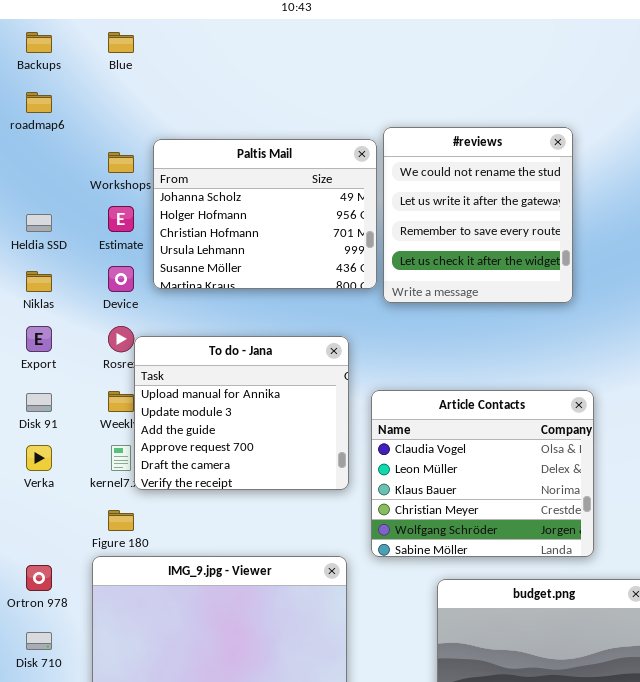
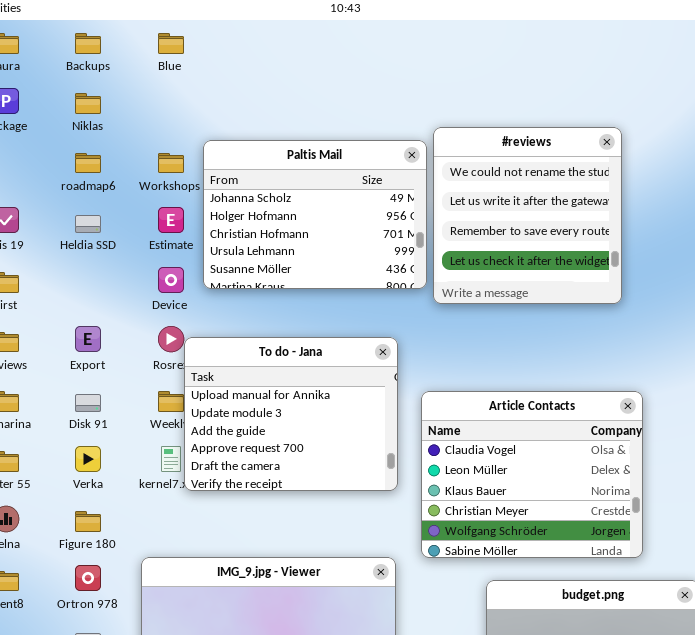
roadmap6: [26,92,52,113] -> [75,153,101,173], moved
Niklas: [26,271,52,292] -> [75,93,101,114], moved
Figure 180: [108,510,134,531] -> [75,511,101,532], moved

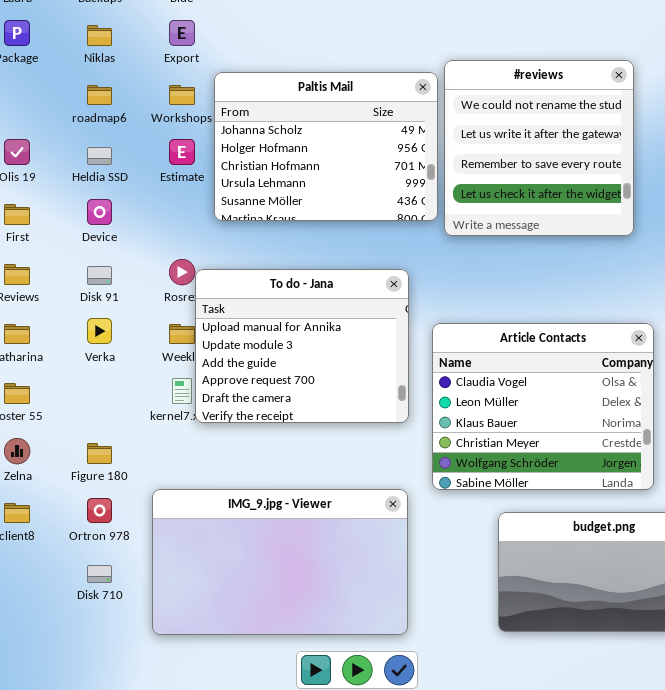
Device: [158,267,184,293] -> [87,199,112,225], moved
Export: [75,326,101,352] -> [169,20,195,46], moved
Disk 91: [75,394,101,412] -> [87,266,112,285], moved
Verka: [75,446,101,472] -> [87,318,112,344], moved

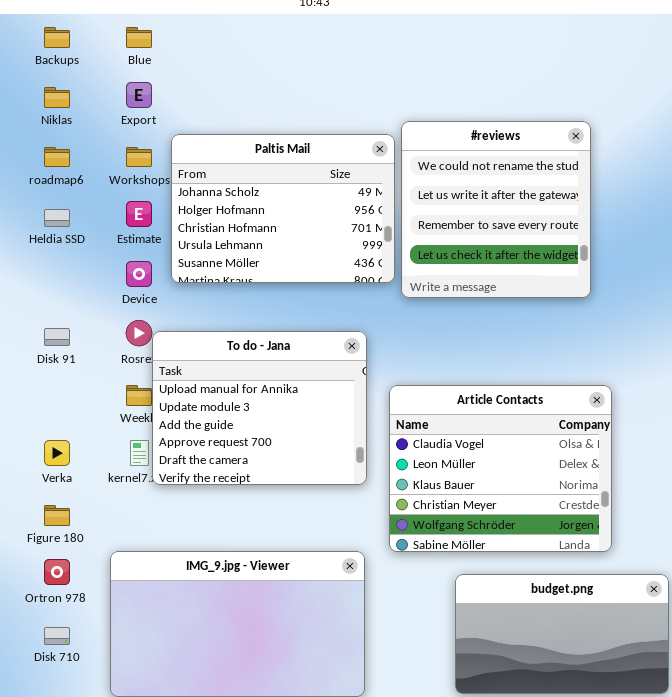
Device: [87,199,112,225] -> [126,261,152,287], moved
Verka: [87,318,112,344] -> [44,440,70,466], moved

